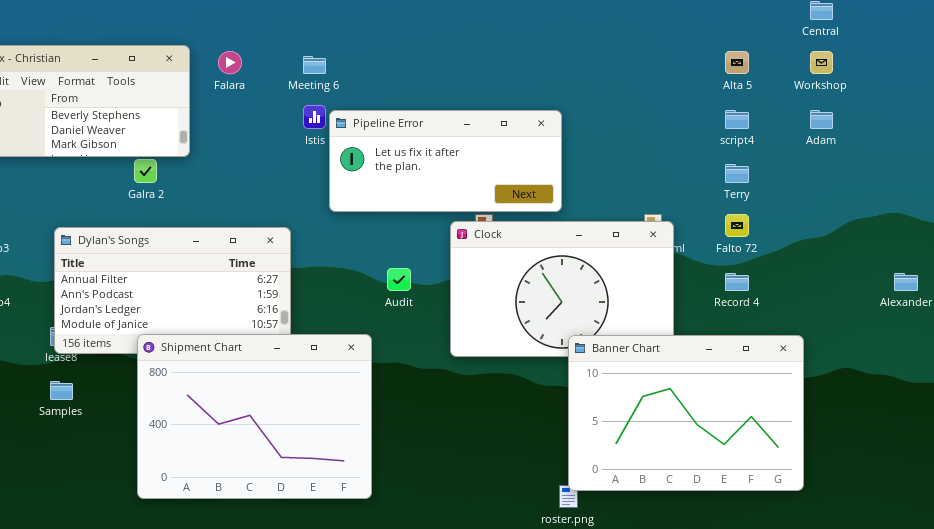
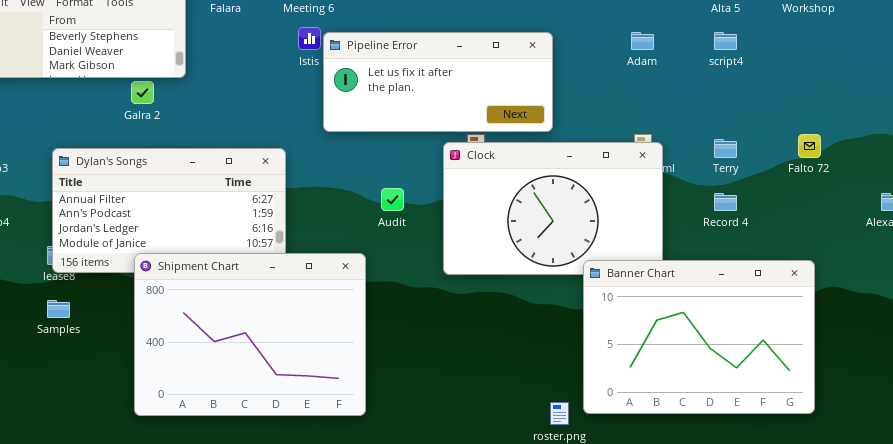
Adam: [810,110,833,129] -> [631,32,654,50], moved
Terry: [725,164,749,183] -> [714,139,737,158], moved
Falto 72: [725,214,749,237] -> [798,134,821,158], moved
Banner Chart: [568,335,804,491] -> [583,260,815,414], moved

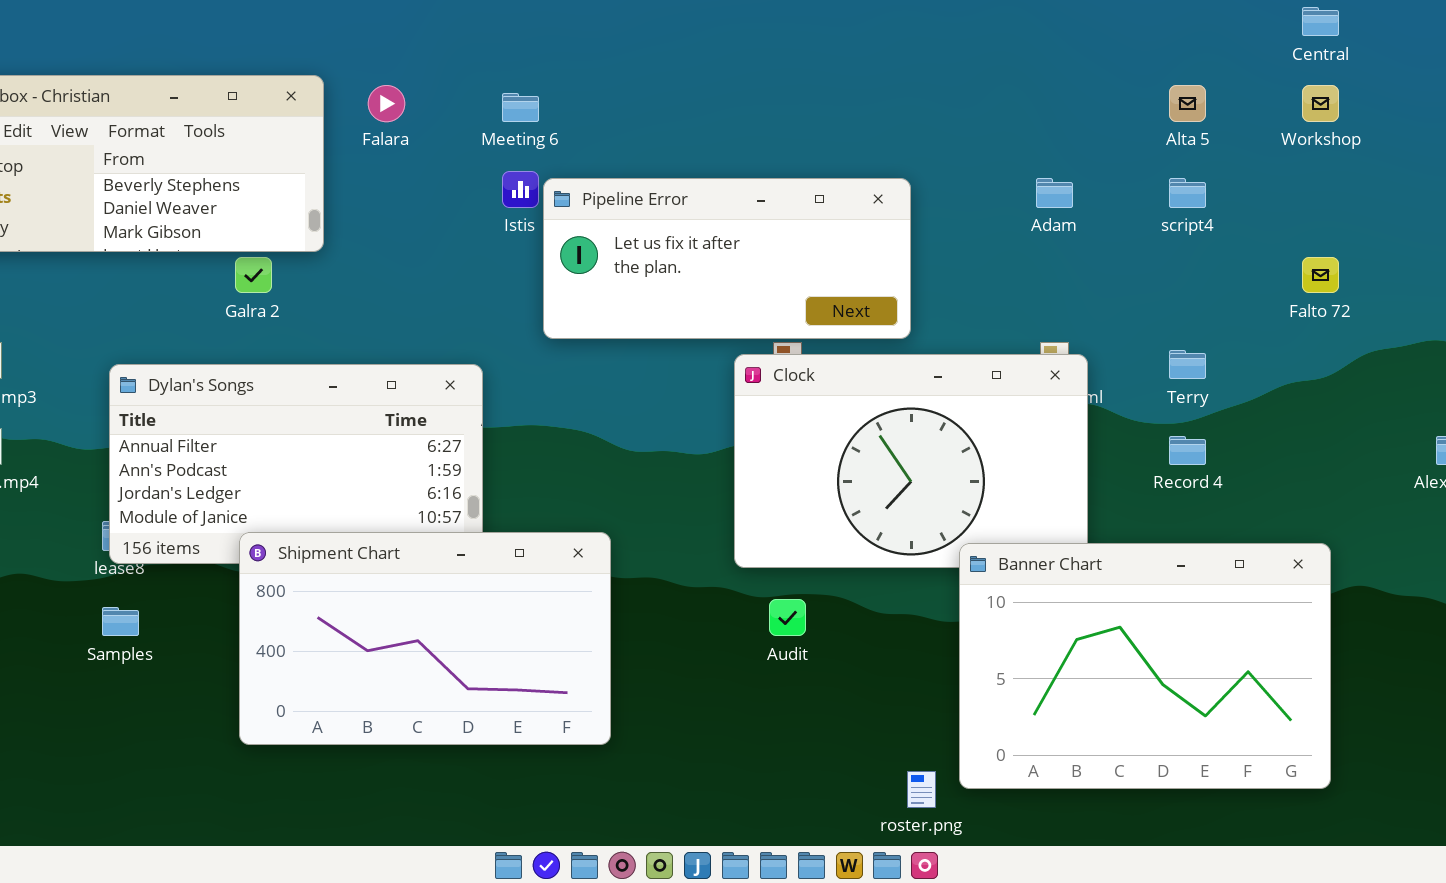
Falto 72: [798,134,821,158] -> [1302,257,1339,293], moved
Audit: [381,188,404,211] -> [769,599,806,636], moved
Shipment Chart: [134,253,366,416] -> [239,532,611,745], resized

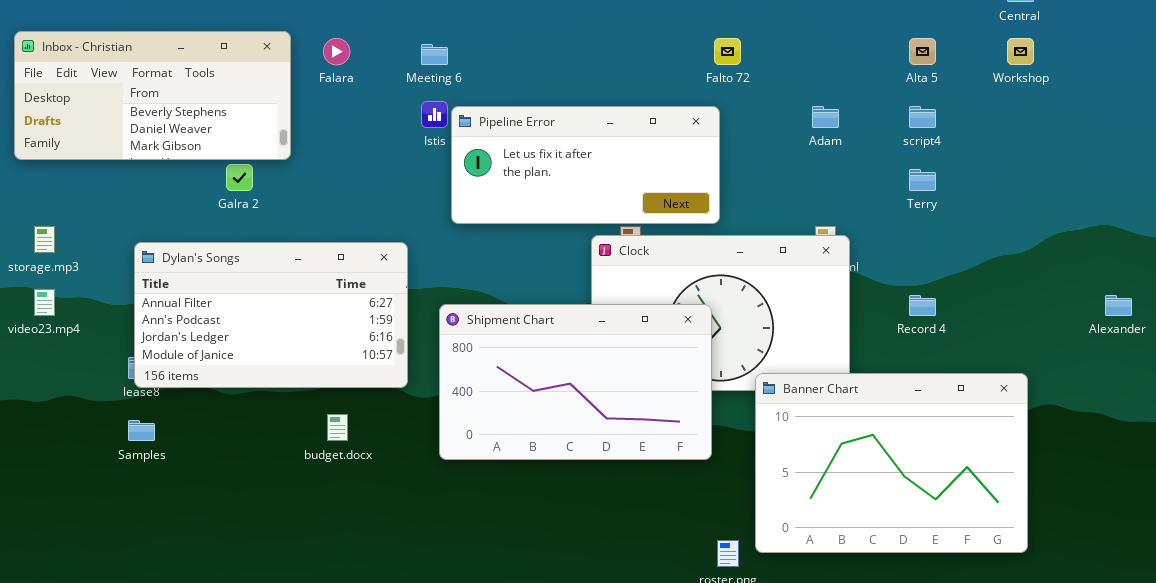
Falto 72: [1302,257,1339,293] -> [714,38,741,65], moved
Terry: [1169,350,1206,379] -> [909,169,936,191], moved
Shipment Chart: [239,532,611,745] -> [439,304,712,460], moved

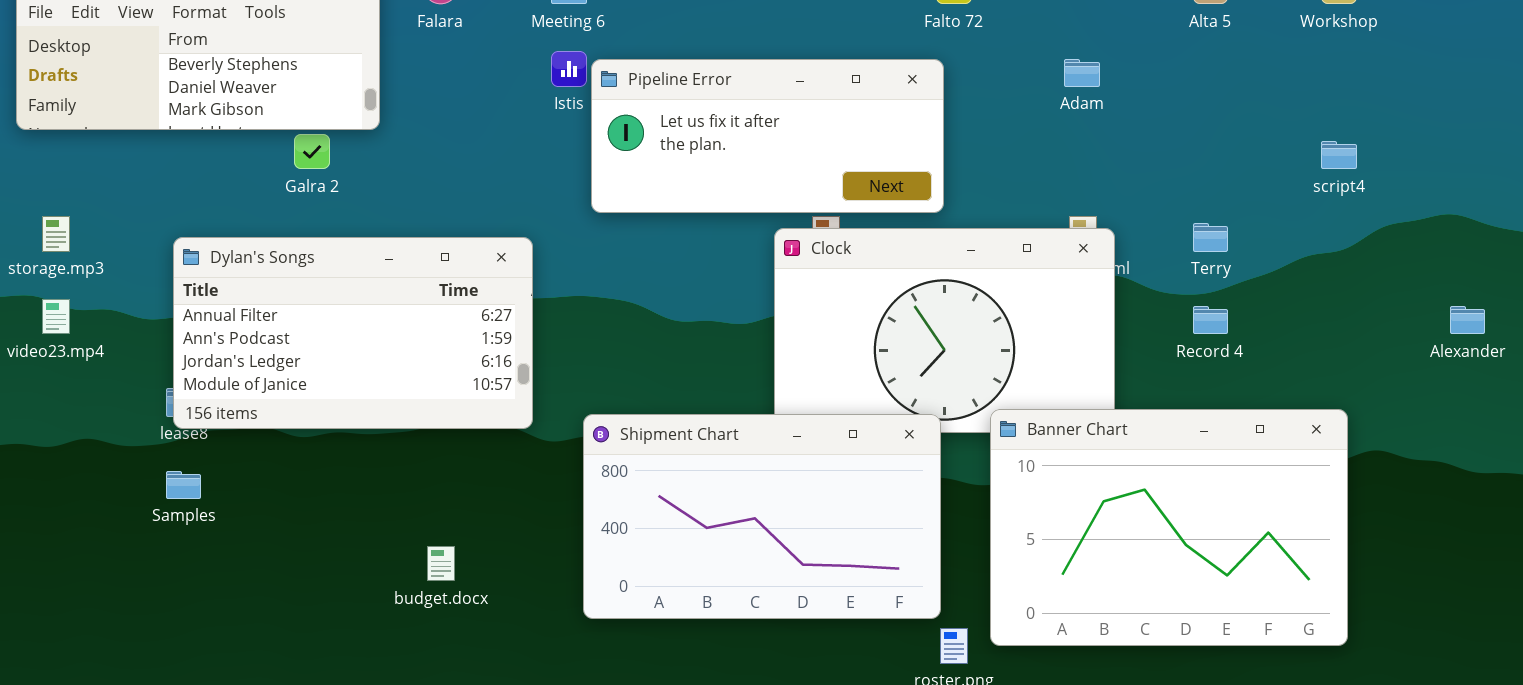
script4: [909,106,936,128] -> [1321,141,1357,169], moved
Terry: [909,169,936,191] -> [1193,223,1228,252], moved
Shipment Chart: [439,304,712,460] -> [583,414,941,619], moved
budget.docx: [327,414,348,441] -> [427,546,455,581], moved

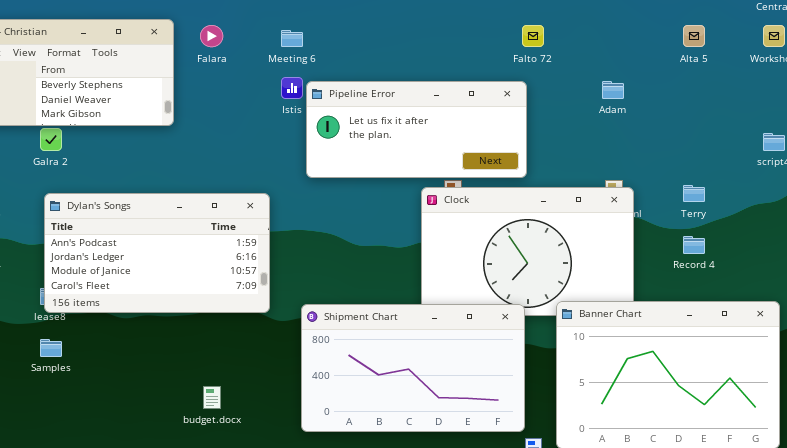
Galra 2: [294,134,330,169] -> [40,128,62,151], moved
Dylan's Songs: [173,237,533,429] -> [44,193,270,313], scrolled down 1 row

